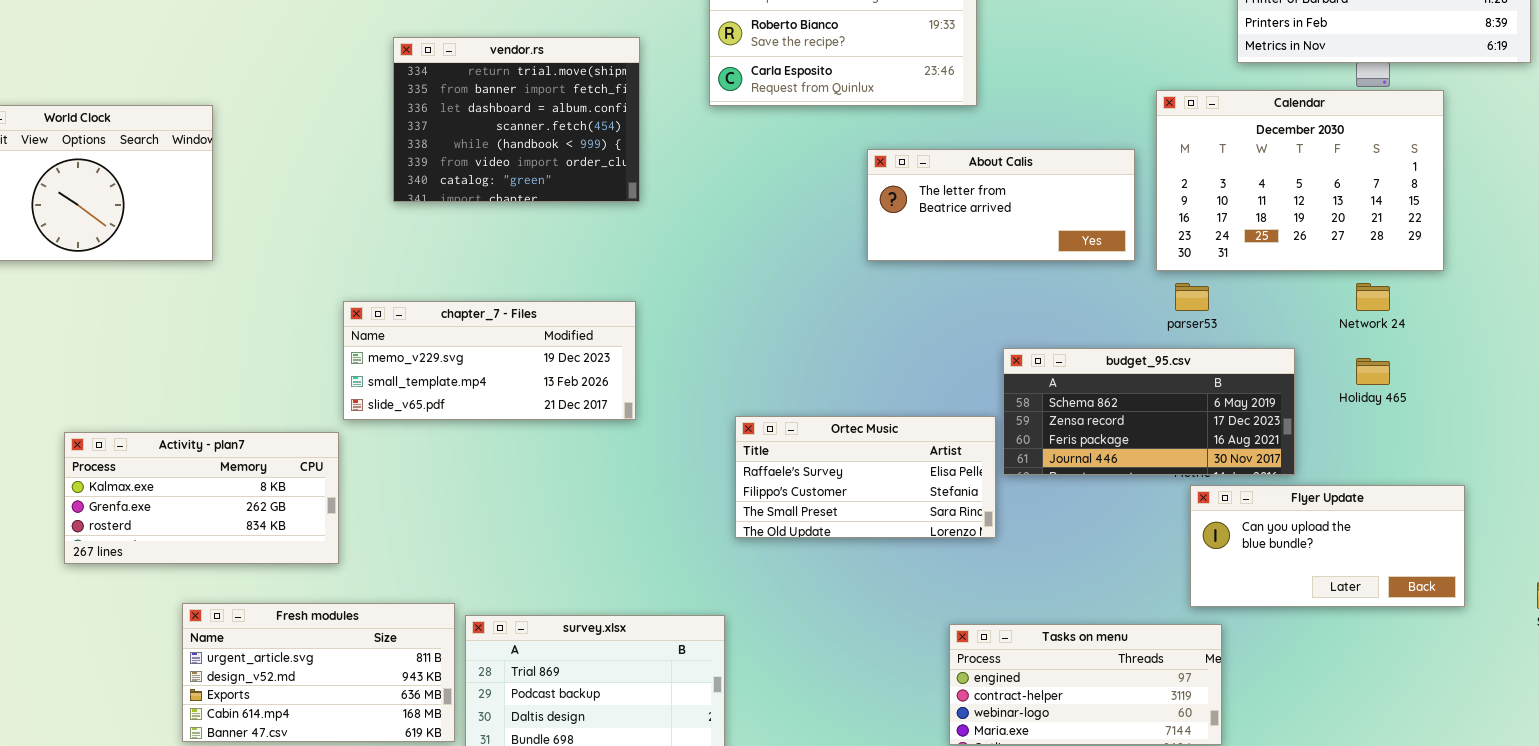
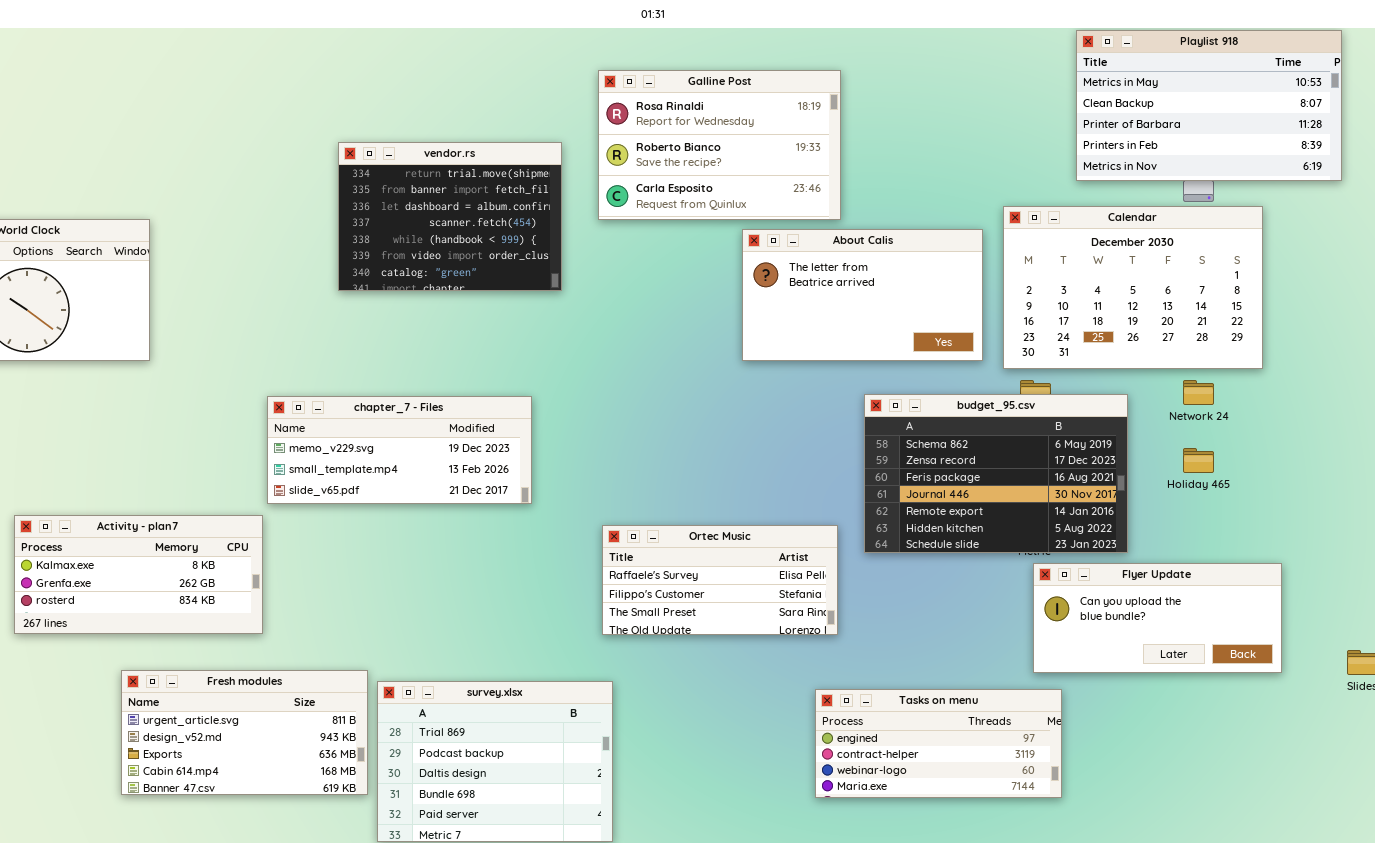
vendor.rs: [393,37,640,202] -> [338,142,562,291], moved
About Calis: [867,149,1135,261] -> [742,229,983,361], resized
budget_95.csv: [1003,348,1295,475] -> [864,394,1128,553], resized
Ortec Music: [735,416,996,538] -> [602,525,838,635], moved

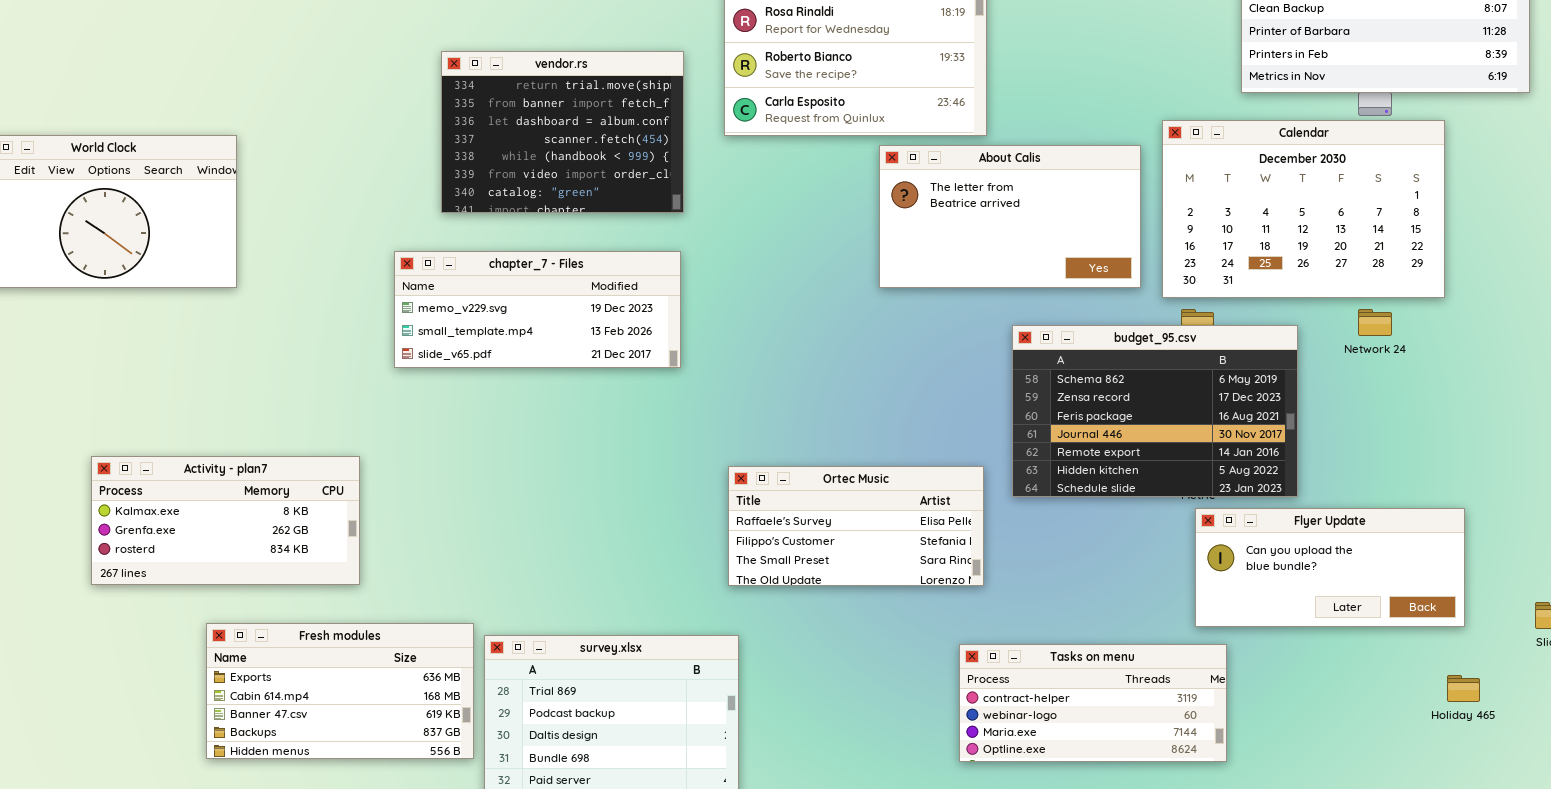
chapter_7 - Files: [267,396,532,504] -> [394,251,681,368], moved
Holiday 465: [1183,448,1214,473] -> [1447,675,1480,702], moved
Fresh modules: [121,670,368,795] -> [206,623,474,759], scrolled down 2 rows
Tasks on menu: [815,689,1062,798] -> [959,644,1227,762], scrolled down 1 row

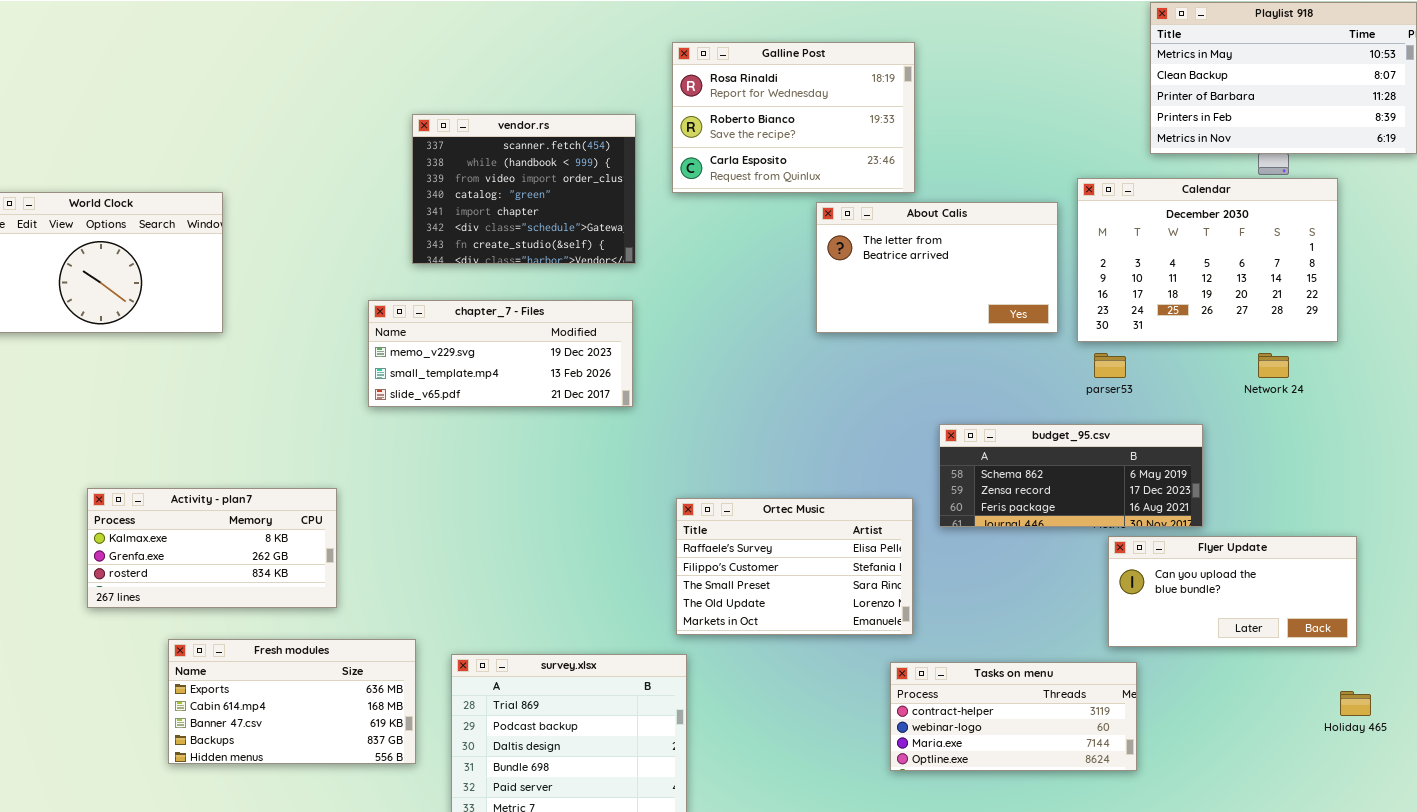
vendor.rs: [441,51,684,213] -> [412,114,636,264], scrolled down 3 rows
budget_95.csv: [1012,325,1298,497] -> [939,424,1203,527], resized
Ortec Music: [728,466,984,586] -> [676,498,913,635], resized
Fresh modules: [206,623,474,759] -> [168,639,416,764], moved

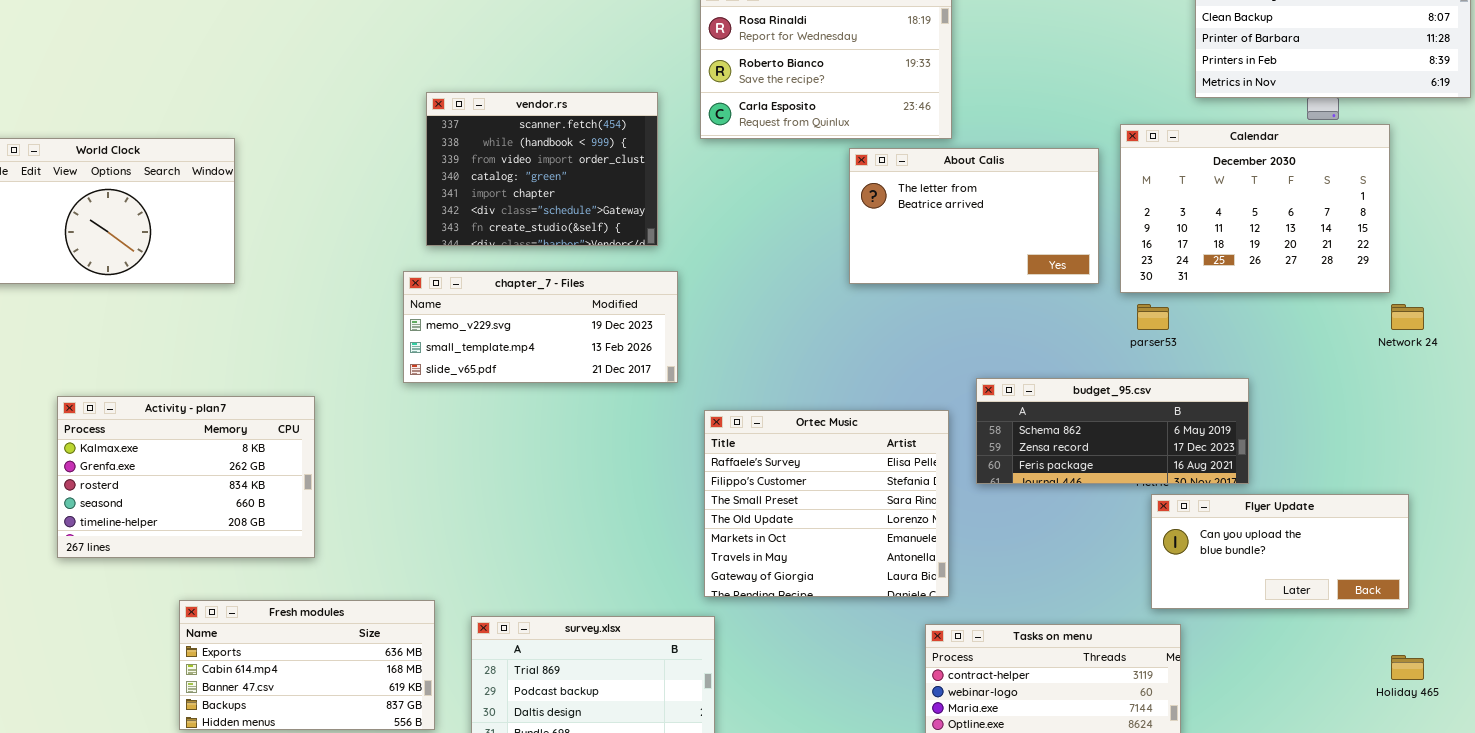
vendor.rs: [412,114,636,264] -> [426,92,658,246], moved
chapter_7 - Files: [368,300,633,407] -> [403,271,678,383], moved
Network 24: [1258,353,1289,378] -> [1391,304,1424,330], moved
Activity - plan7: [87,488,337,608] -> [57,396,315,558], moved, resized
Ortec Music: [676,498,913,635] -> [704,410,949,597], resized

